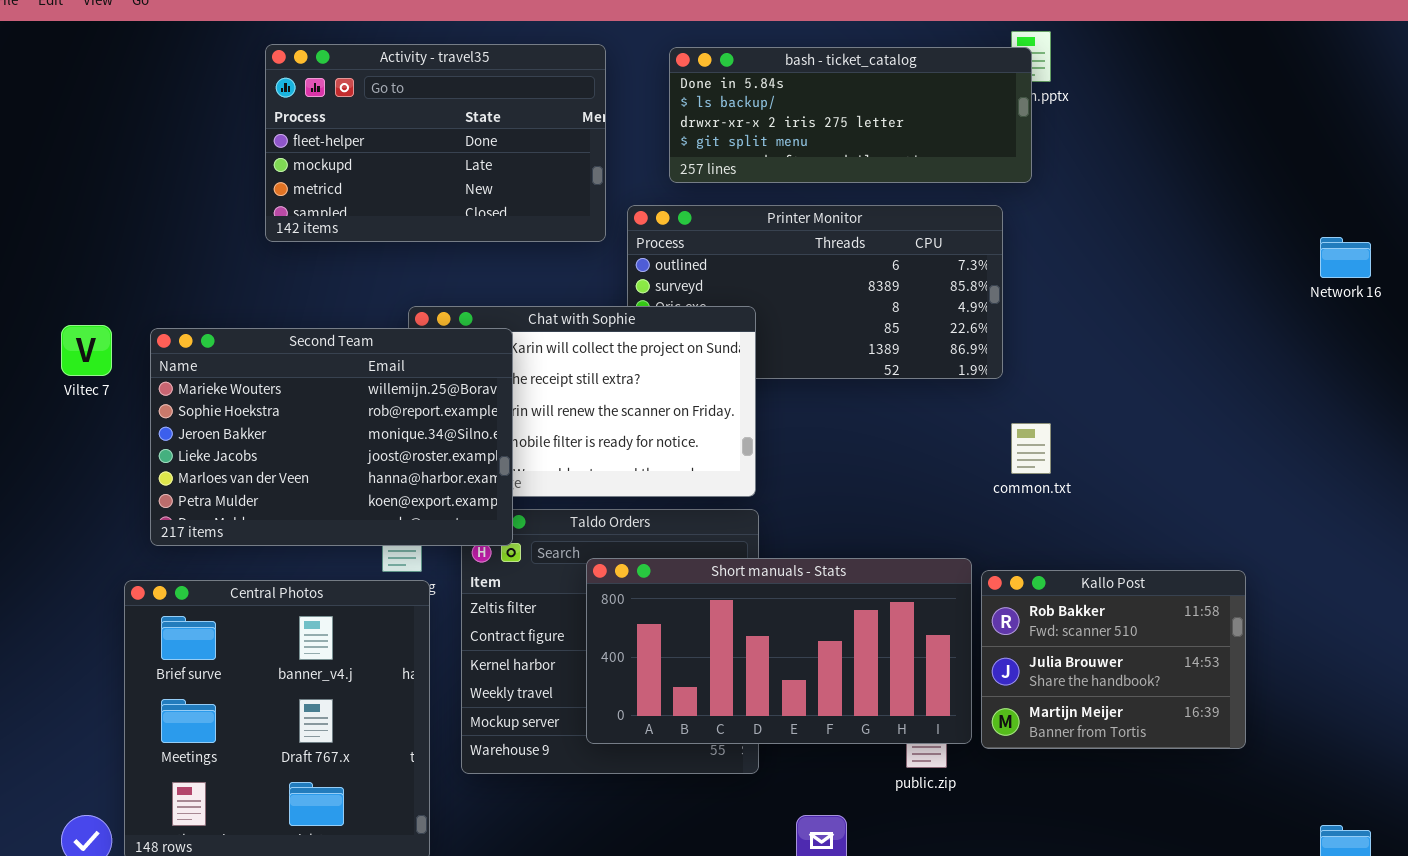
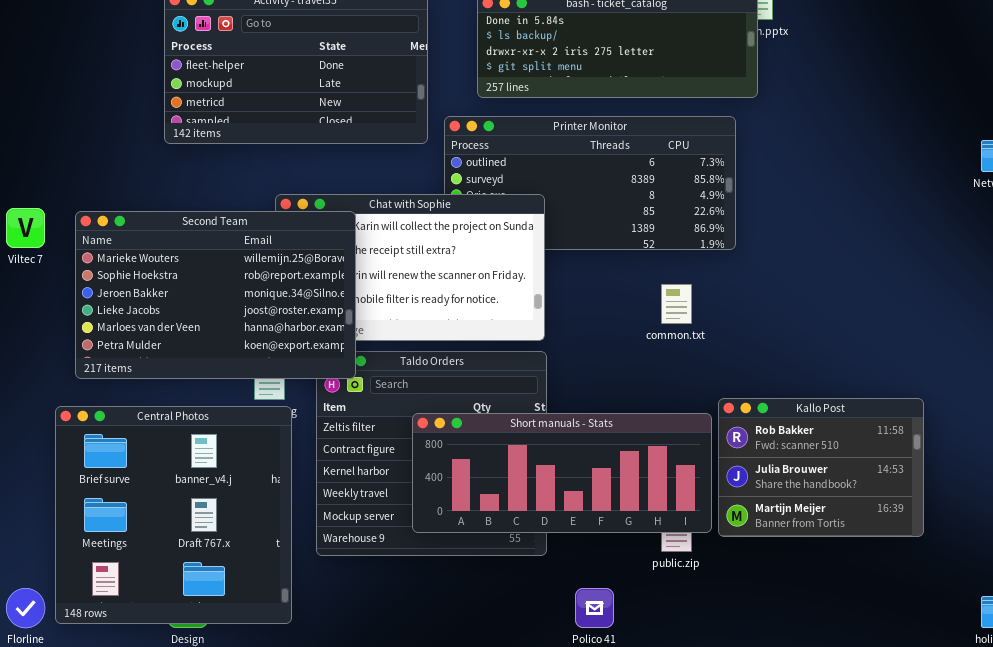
common.txt: [1011,423,1051,474] -> [661,284,692,324], moved
Short manuals - Stats: [586,558,972,744] -> [412,413,712,533], resized

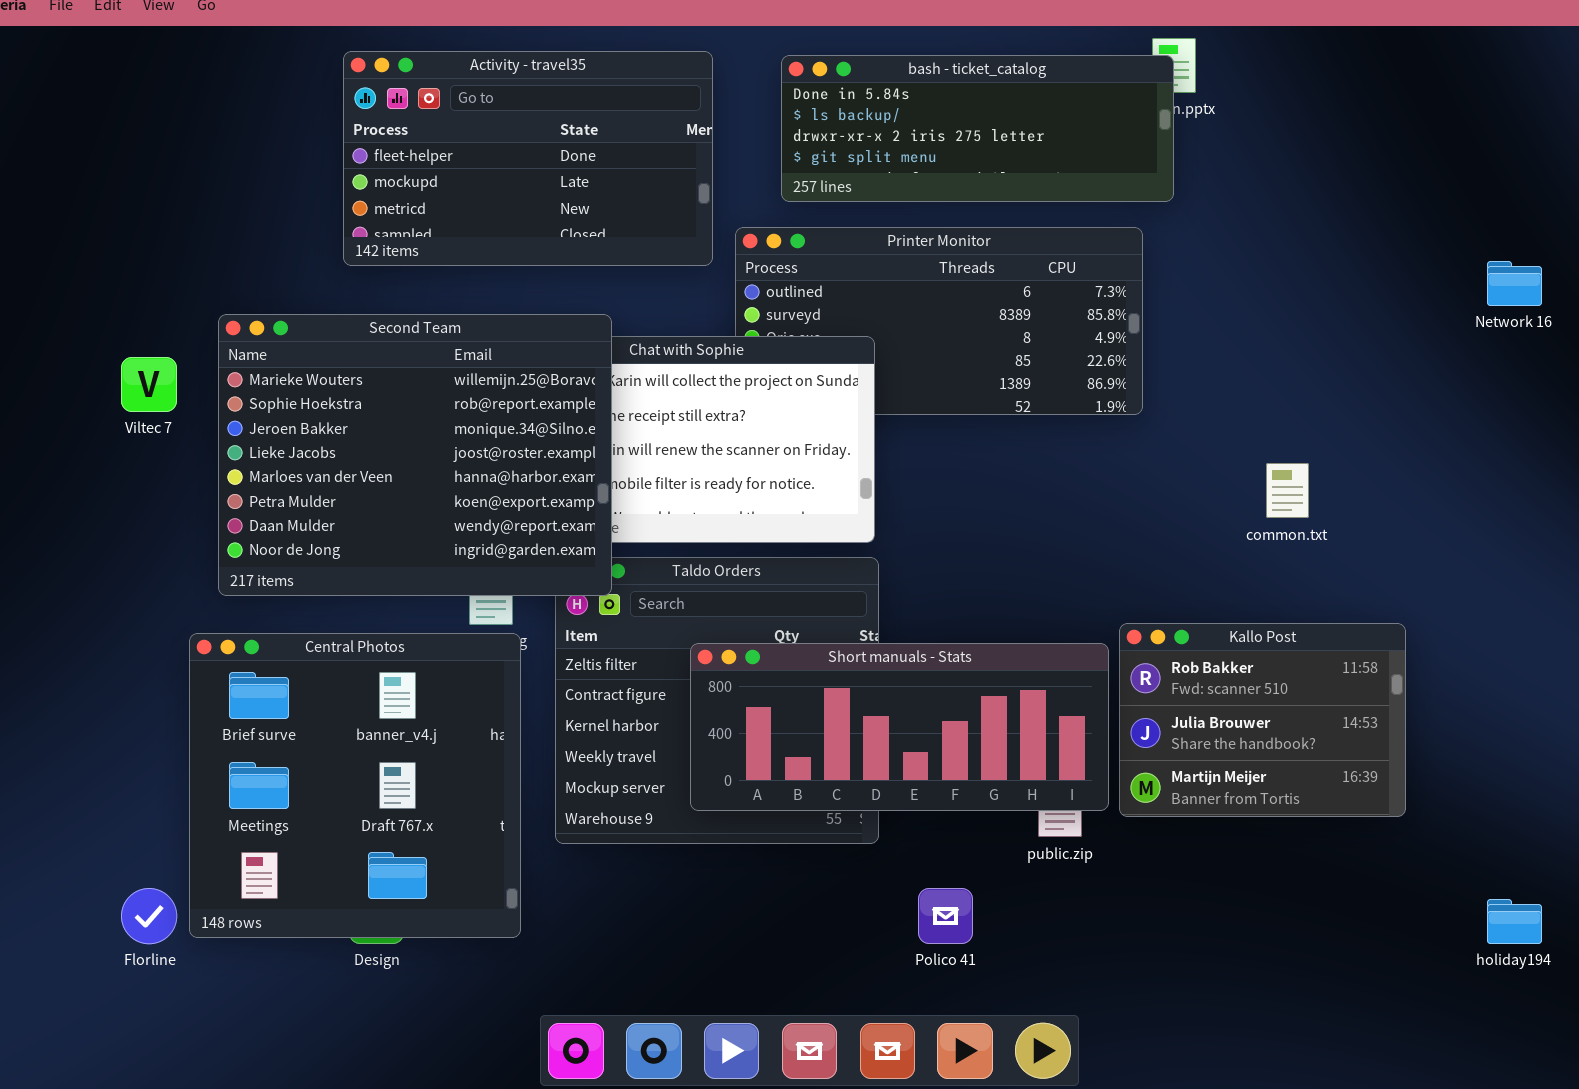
Second Team: [75,211,356,379] -> [218,314,612,596], resized
common.txt: [661,284,692,324] -> [1266,463,1309,518], moved

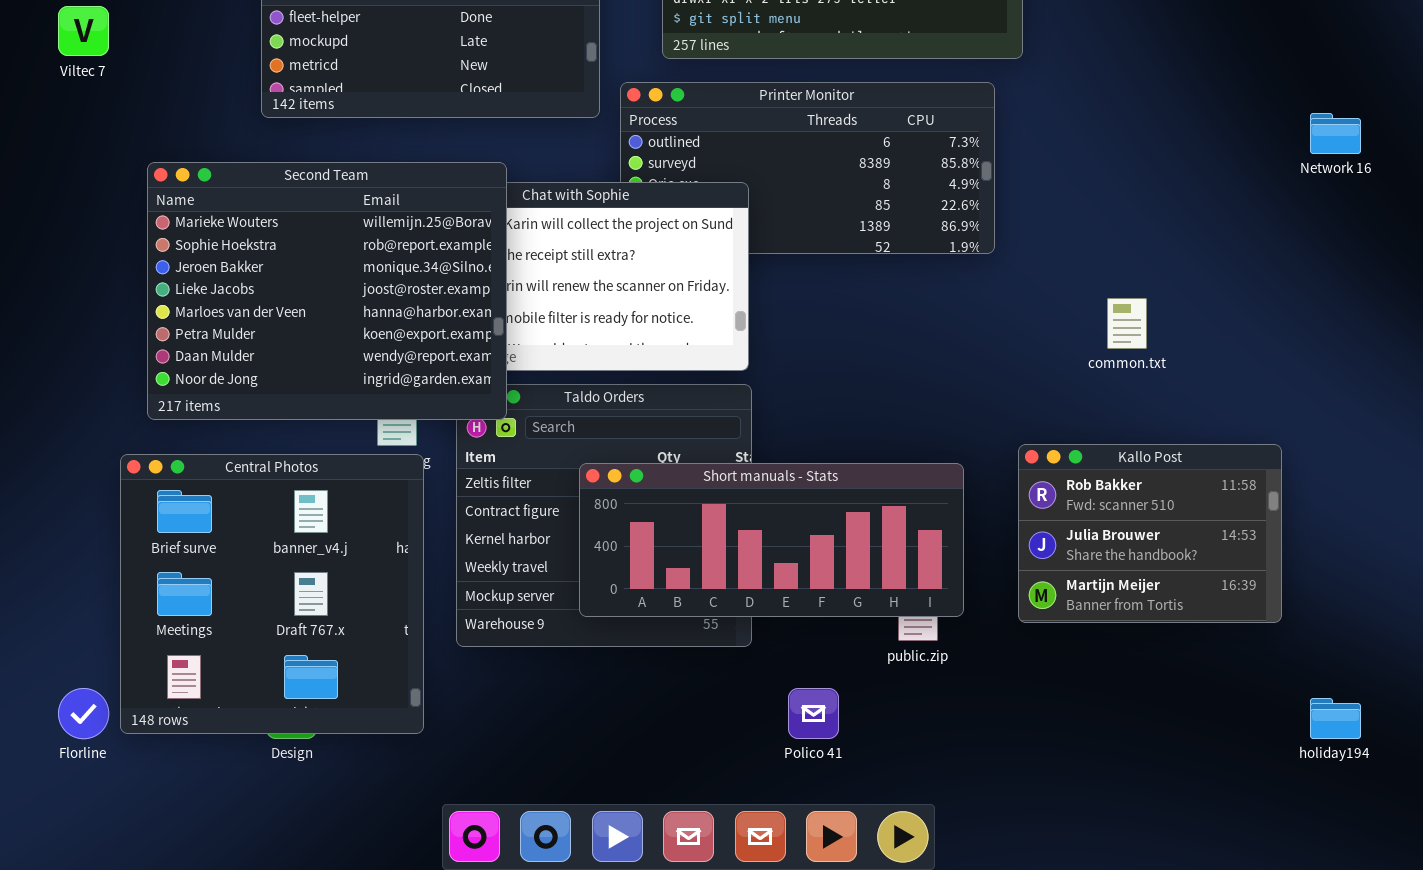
Viltec 7: [121,357,177,412] -> [58,6,109,56], moved
Kallo Post: [1119,623,1406,817] -> [1018,444,1282,623], moved

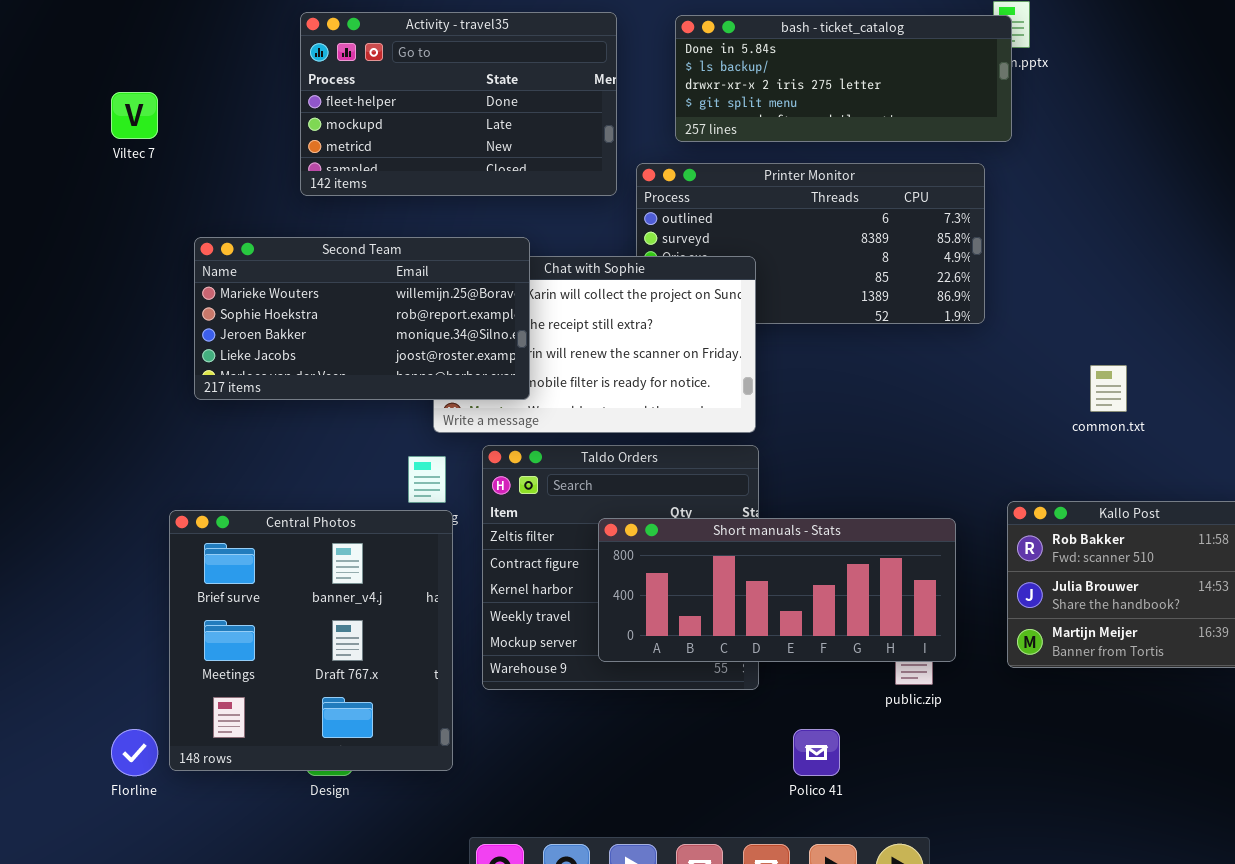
Second Team: [147,162,507,420] -> [194,237,530,400], resized

